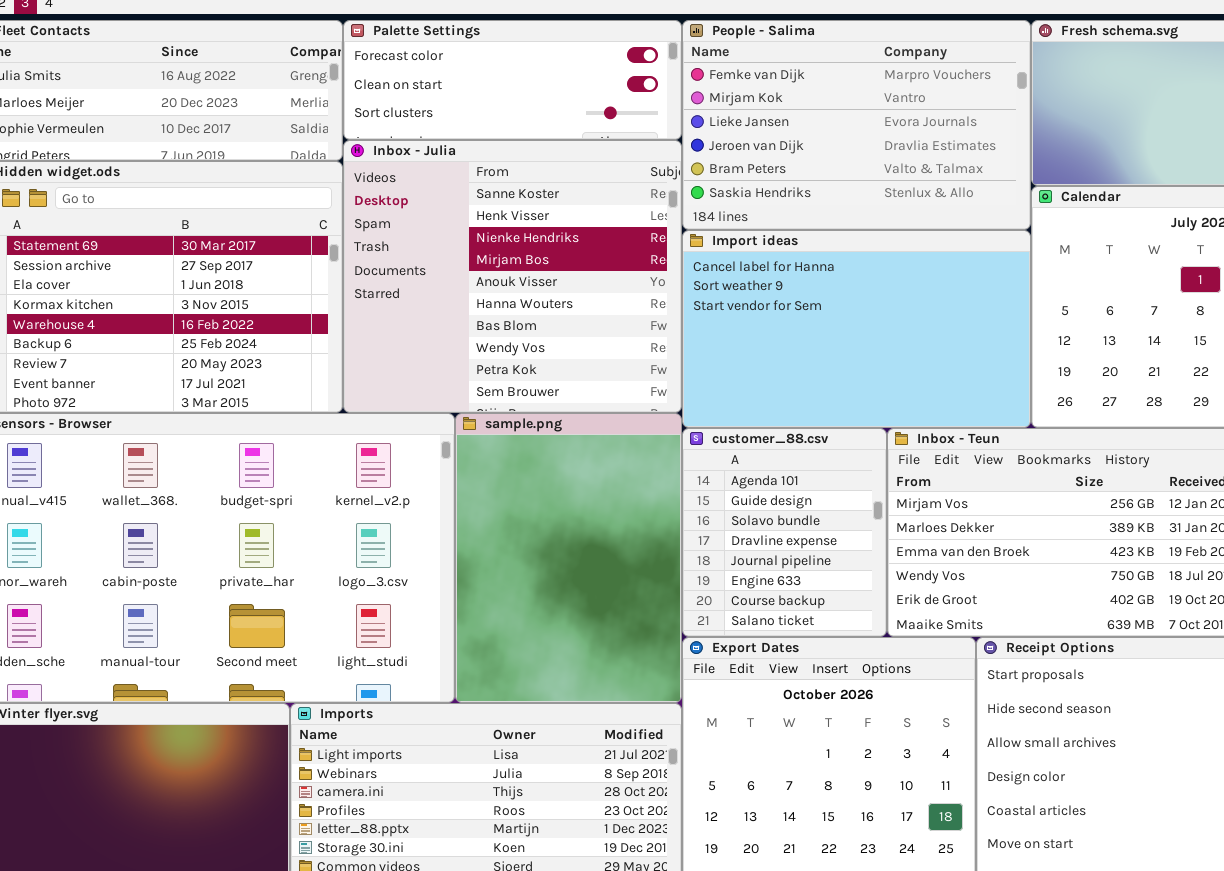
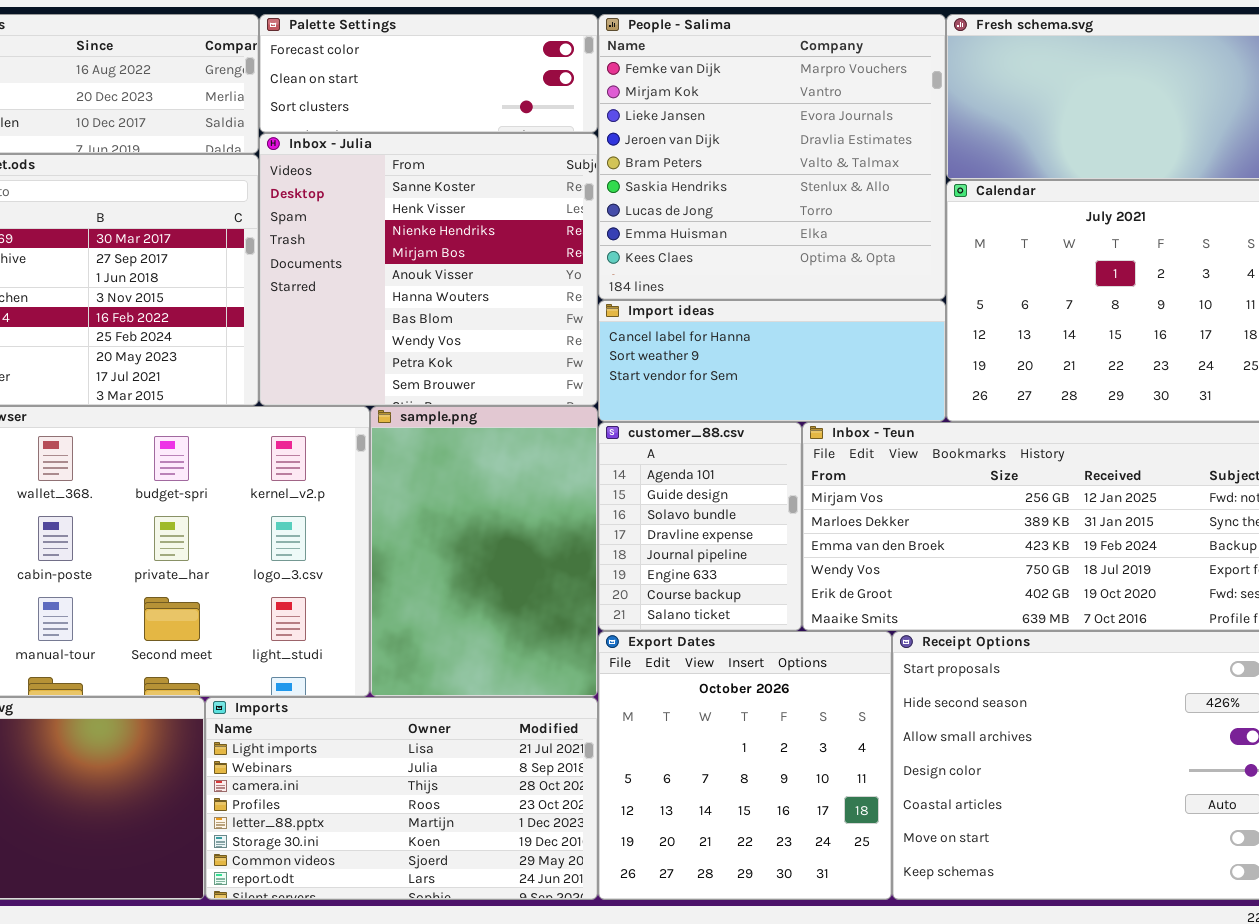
People - Salima: [682,20,1031,230] -> [598,14,946,300], resized
Import ideas: [682,230,1031,428] -> [598,300,946,422], resized

